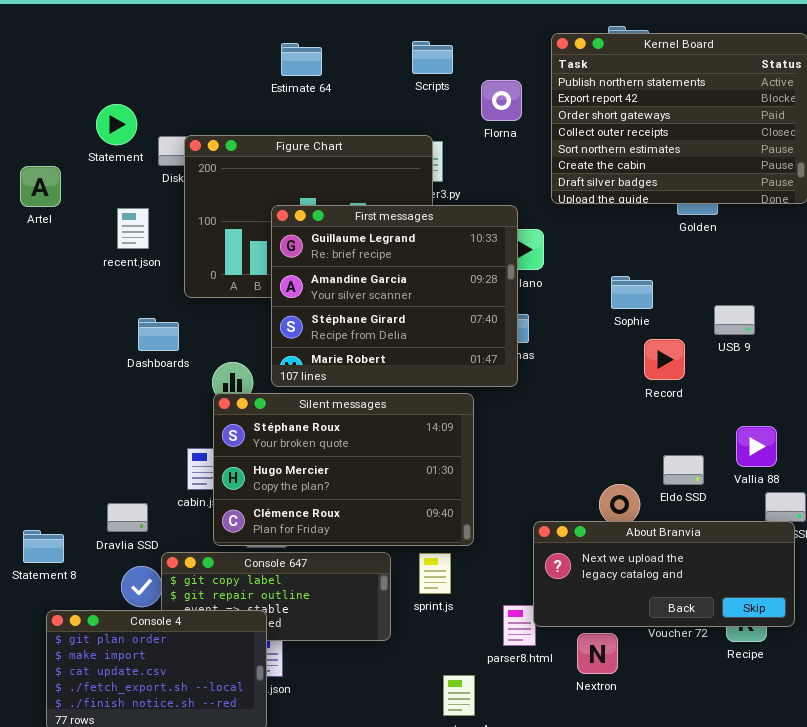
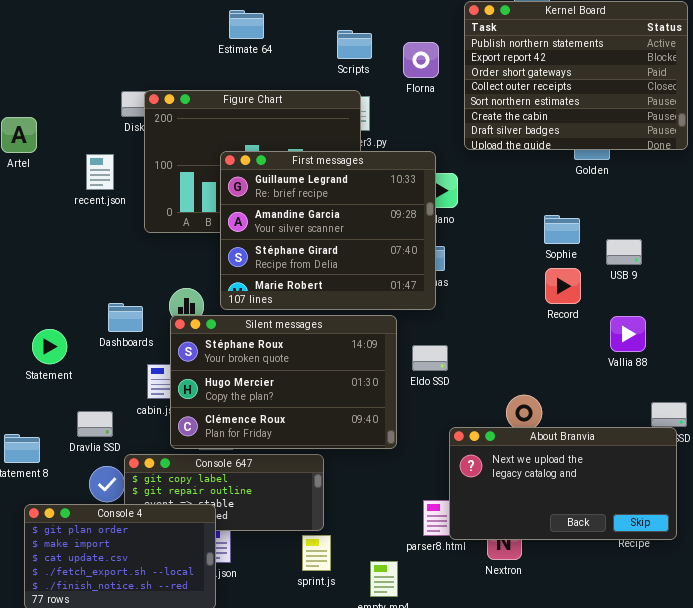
Scripts: [412,41,453,74] -> [337,30,372,59], moved
Statement: [96,104,137,145] -> [32,329,67,364], moved
Sophie: [611,276,653,309] -> [544,215,580,244], moved
Dashboards: [138,318,179,351] -> [108,303,143,332], moved
Vallia 88: [736,426,777,467] -> [610,316,646,352], moved
Eldo SSD: [663,455,704,485] -> [412,345,448,371], moved
About Branvia: [533,521,795,627] -> [449,427,677,540], resized
sprint.js: [419,553,451,594] -> [302,535,331,571], moved

